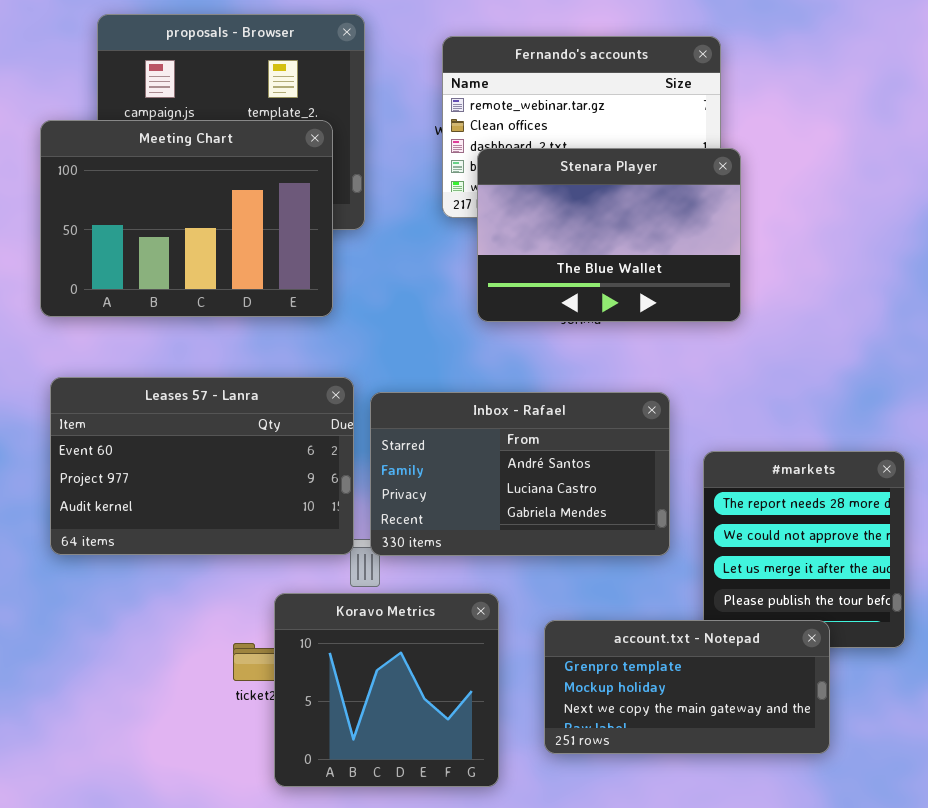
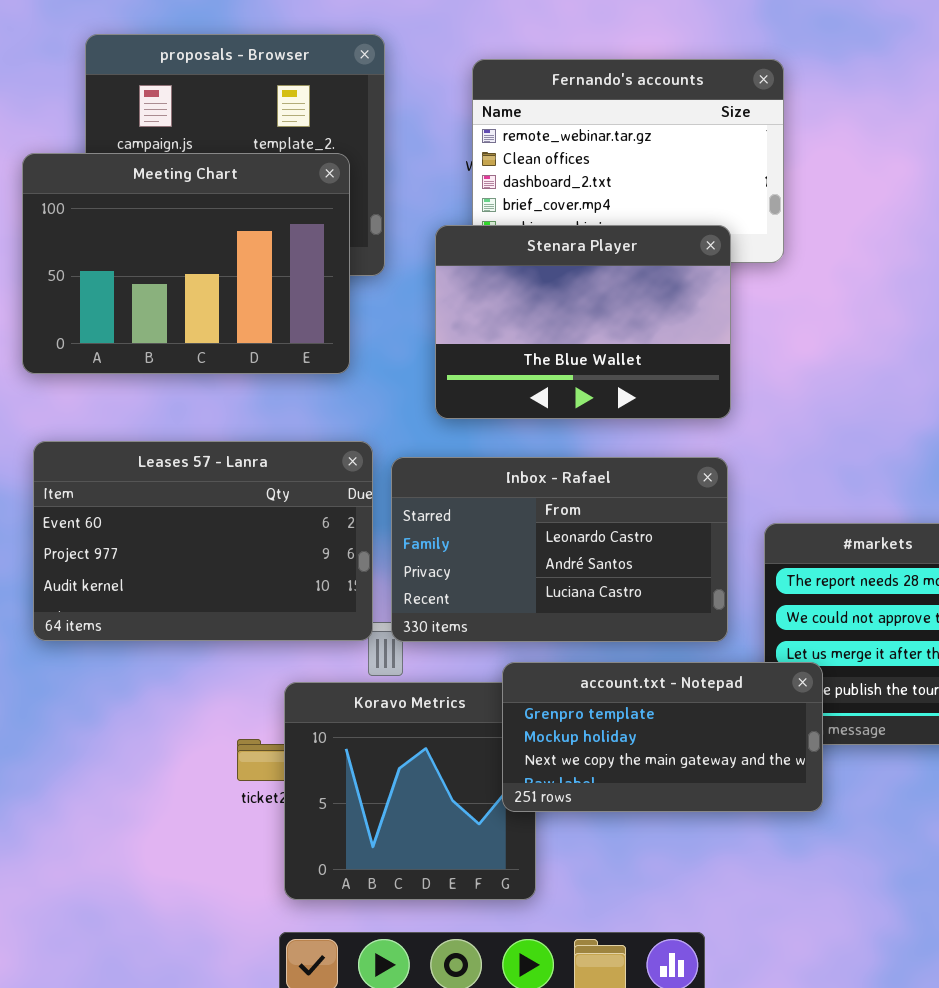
Stenara Player: [477,148,741,322] -> [435,225,731,419], moved
Inbox - Rafael: [370,392,670,556] -> [391,457,728,642], scrolled up 1 row
account.txt - Notepad: [544,620,830,754] -> [502,662,823,812], moved

